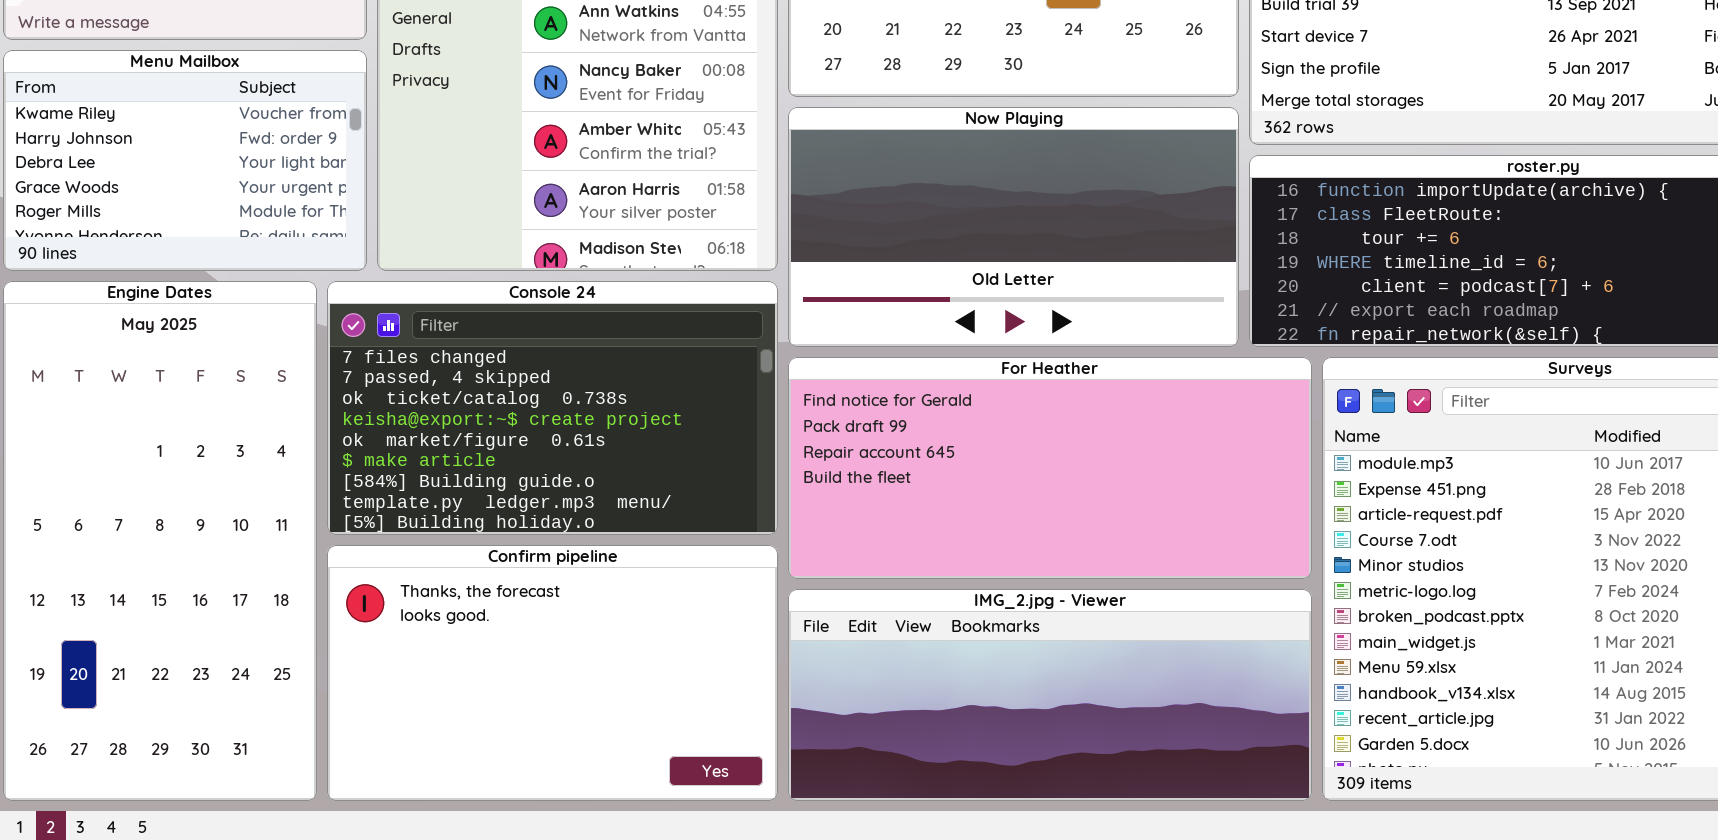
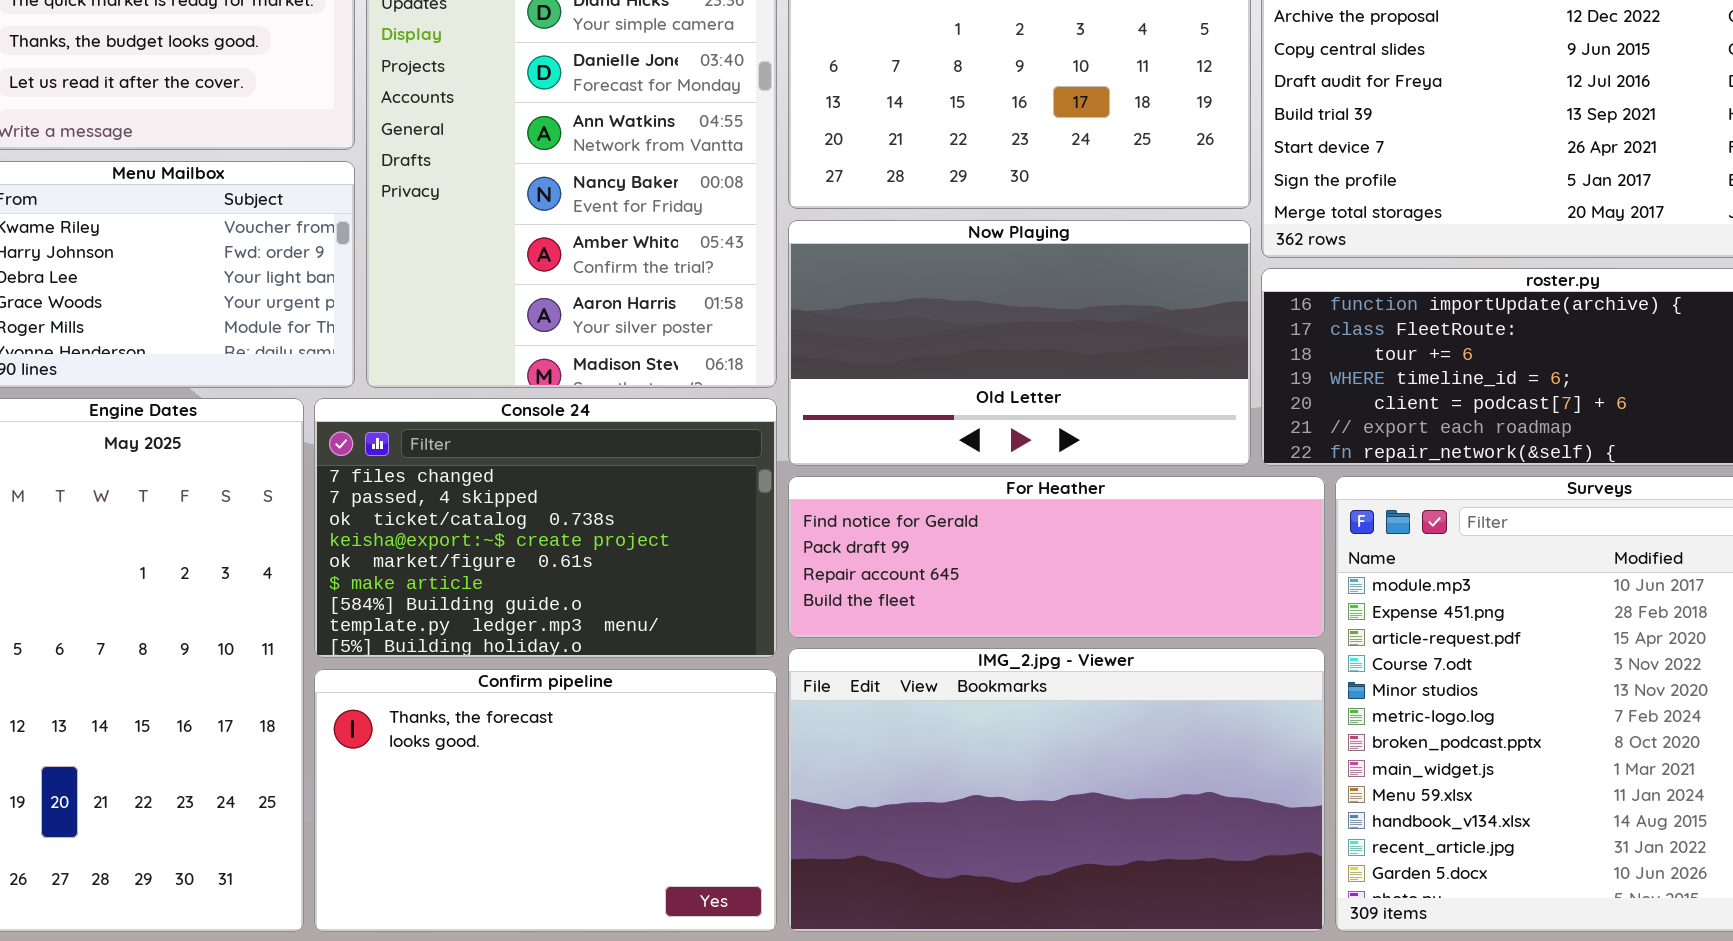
For Heather: [788,357,1312,579] -> [788,476,1325,638], resized
IMG_2.jpg - Viewer: [788,589,1312,801] -> [788,648,1325,932], resized

